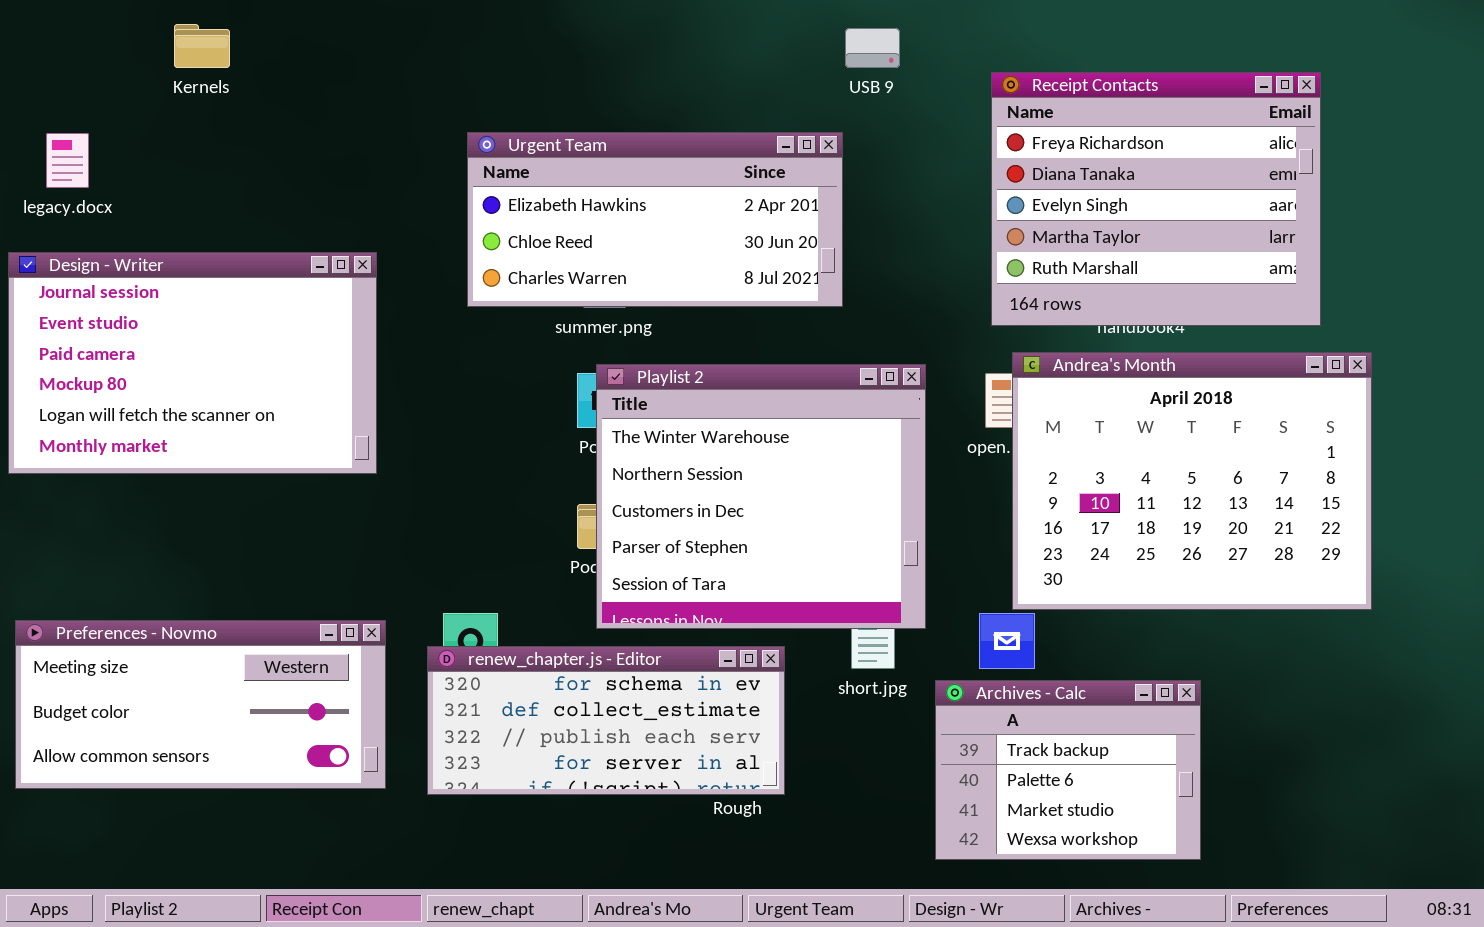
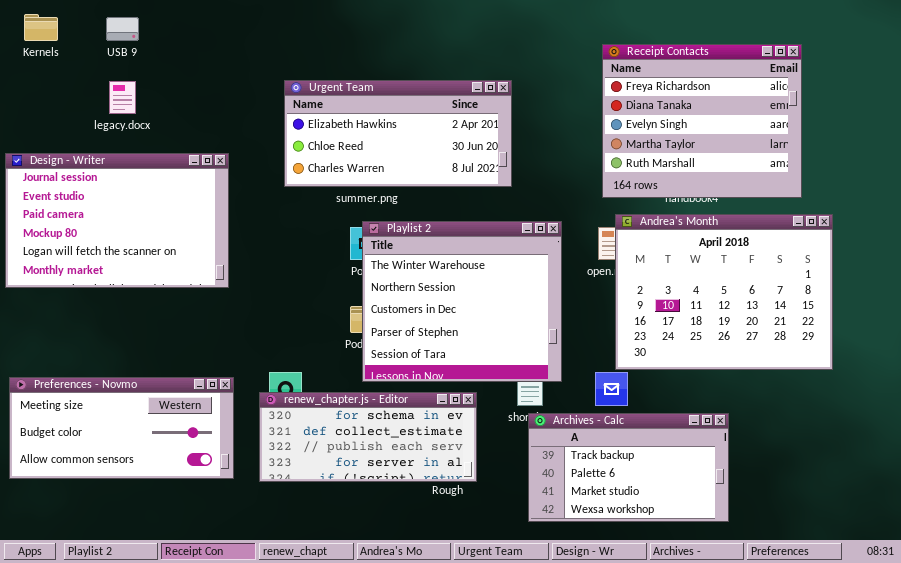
Kernels: [174,24,230,68] -> [24,14,58,41], moved
USB 9: [845,28,900,68] -> [106,17,139,41], moved
legacy.docx: [46,133,89,188] -> [109,81,136,114], moved
Archives - Calc: [935,680,1201,860] -> [528,413,729,522], resized

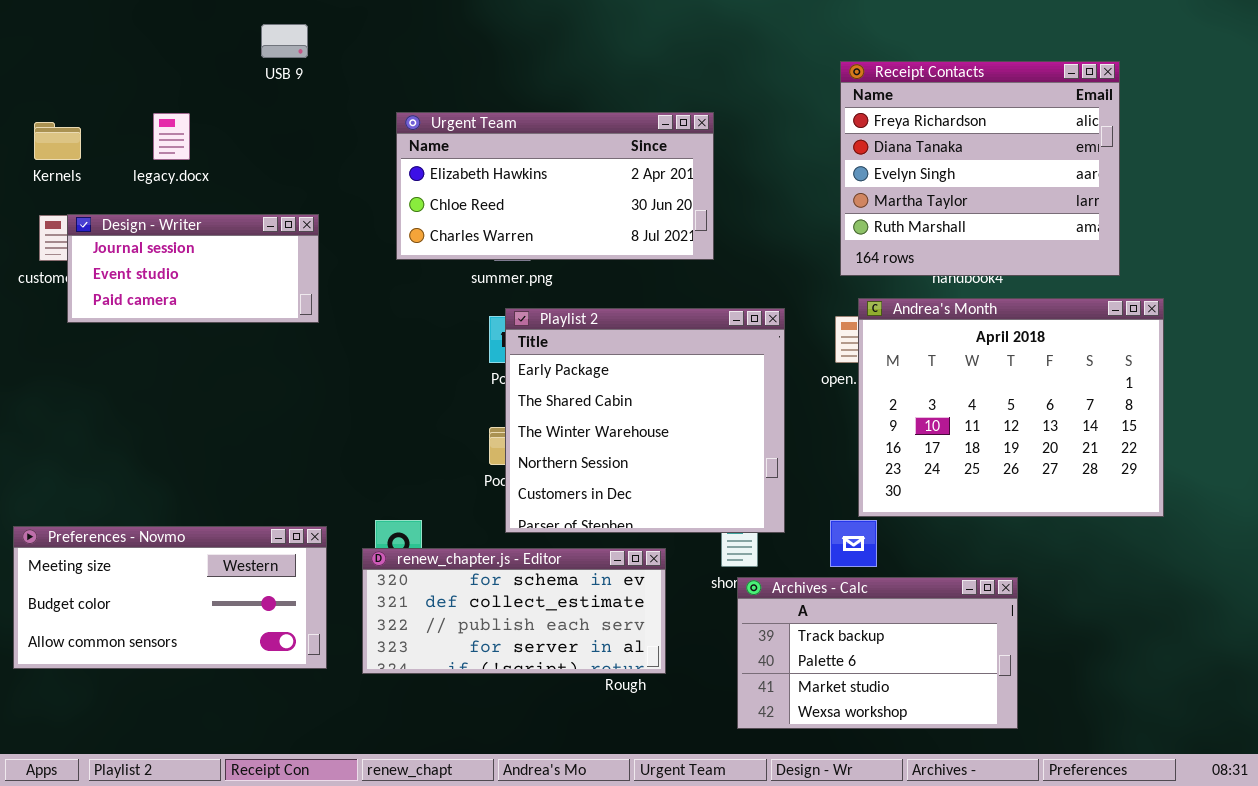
Kernels: [24,14,58,41] -> [34,122,81,160], moved
USB 9: [106,17,139,41] -> [261,24,308,58], moved
Design - Writer: [5,153,229,288] -> [67,214,319,323], resized
Playlist 2: [362,221,562,382] -> [505,308,785,533], scrolled up 2 rows

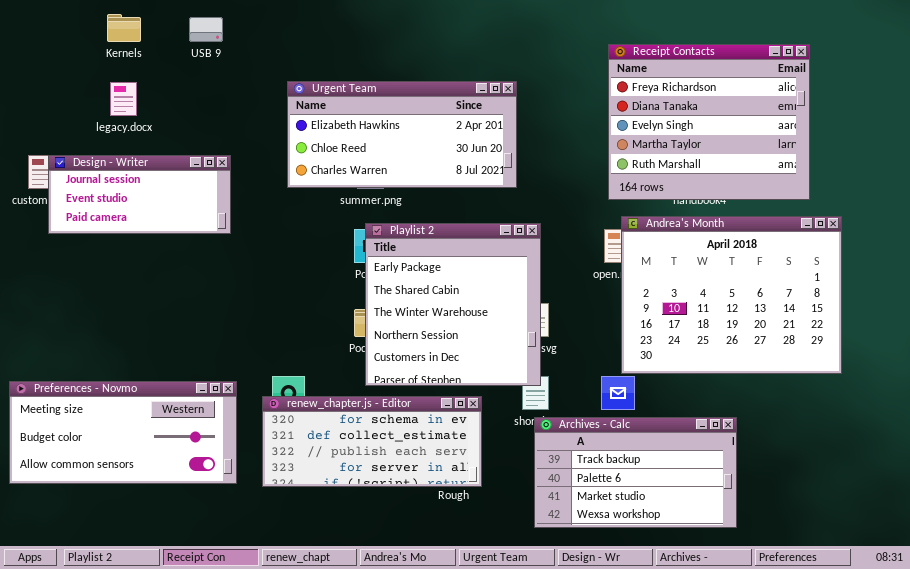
Kernels: [34,122,81,160] -> [107,14,141,42], moved
Playlist 2: [505,308,785,533] -> [365,223,541,386], resized

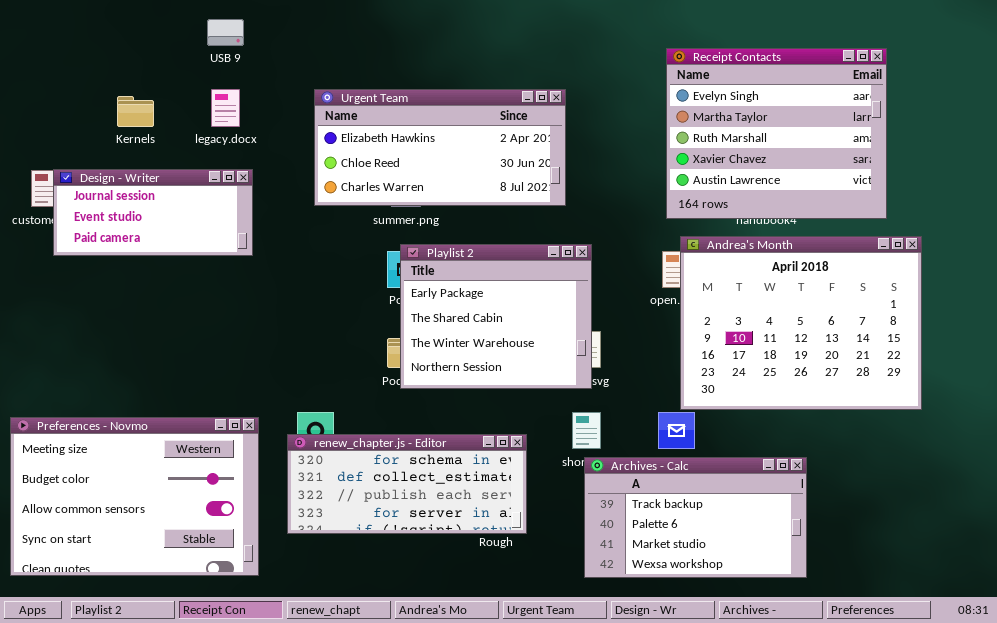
Kernels: [107,14,141,42] -> [117,96,154,127], moved
Receipt Contacts: [608,44,810,200] -> [666,48,887,219], scrolled down 2 rows
legacy.docx: [110,82,137,116] -> [211,89,240,127], moved
Playlist 2: [365,223,541,386] -> [400,244,592,389], resized
Preferences - Novmo: [9,381,237,484] -> [10,417,259,576], resized

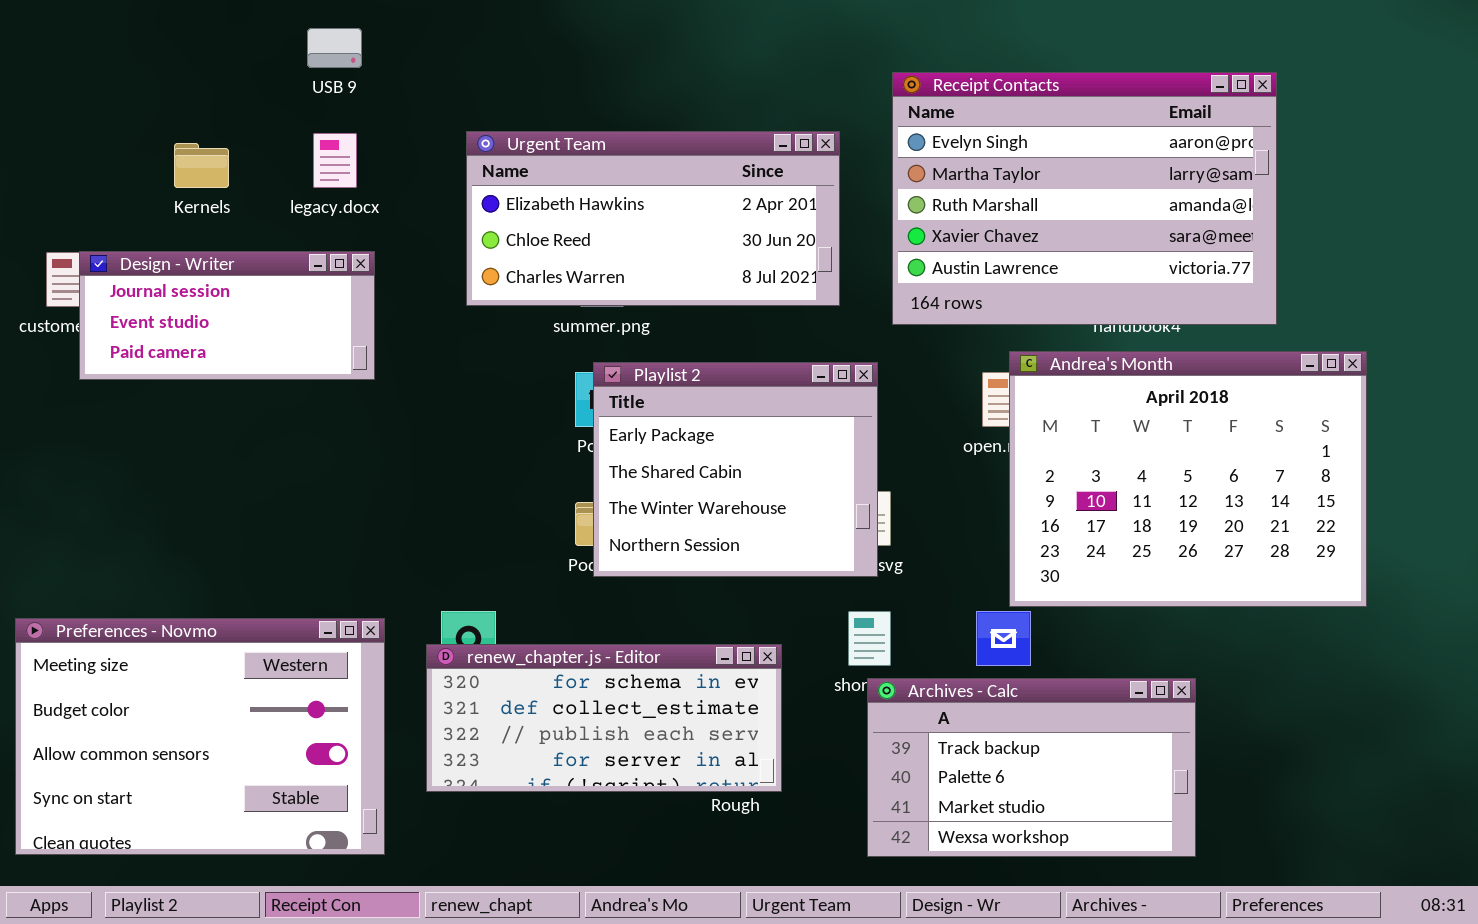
Receipt Contacts: [666,48,887,219] -> [892,72,1277,325], moved, resized

